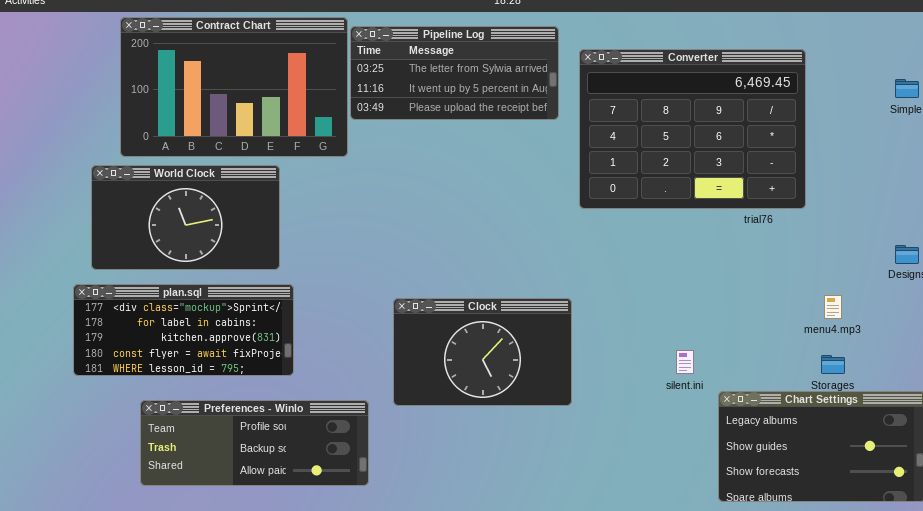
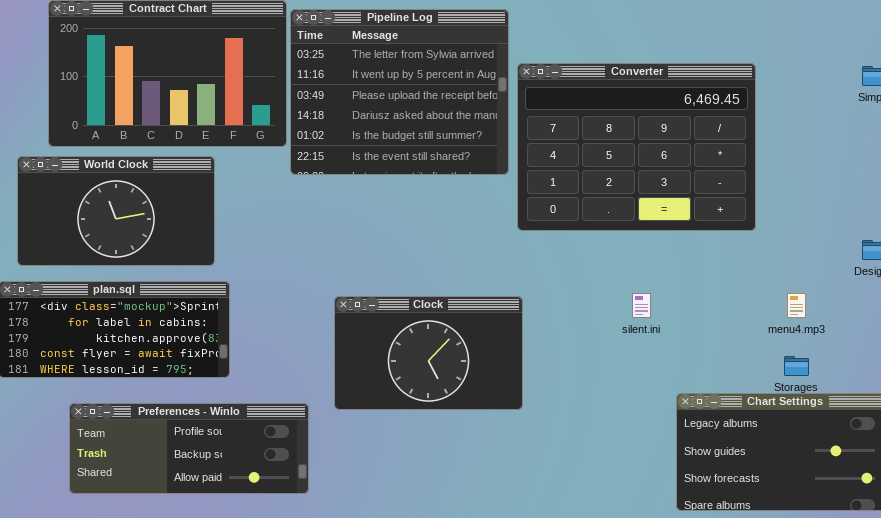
Pipeline Log: [350,26,559,120] -> [290,9,509,175], resized
Converter: [579,49,806,209] -> [517,63,756,231], moved
silent.ini: [676,350,694,374] -> [632,293,651,318], moved

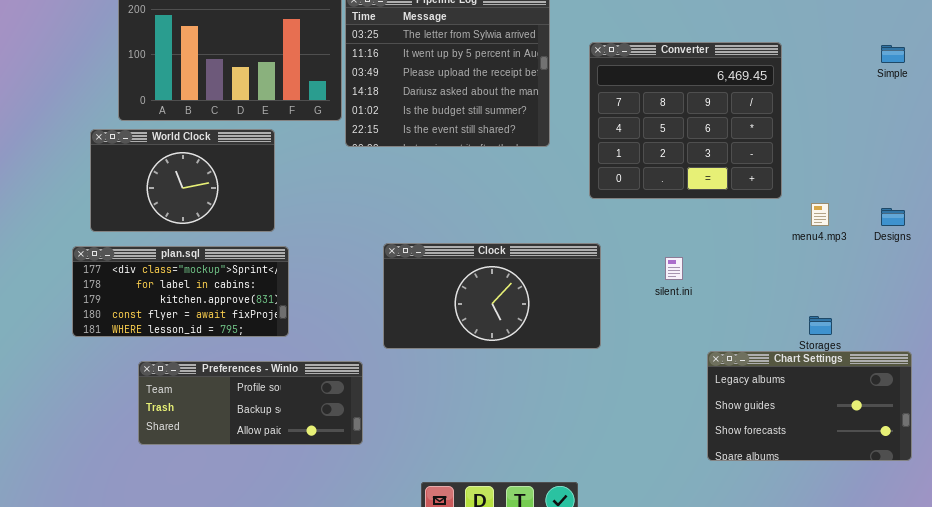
Converter: [517,63,756,231] -> [589,42,782,199], resized
menu4.mp3: [787,293,806,318] -> [811,203,829,226], moved
Clock: [334,296,523,410] -> [383,243,601,349], moved, resized

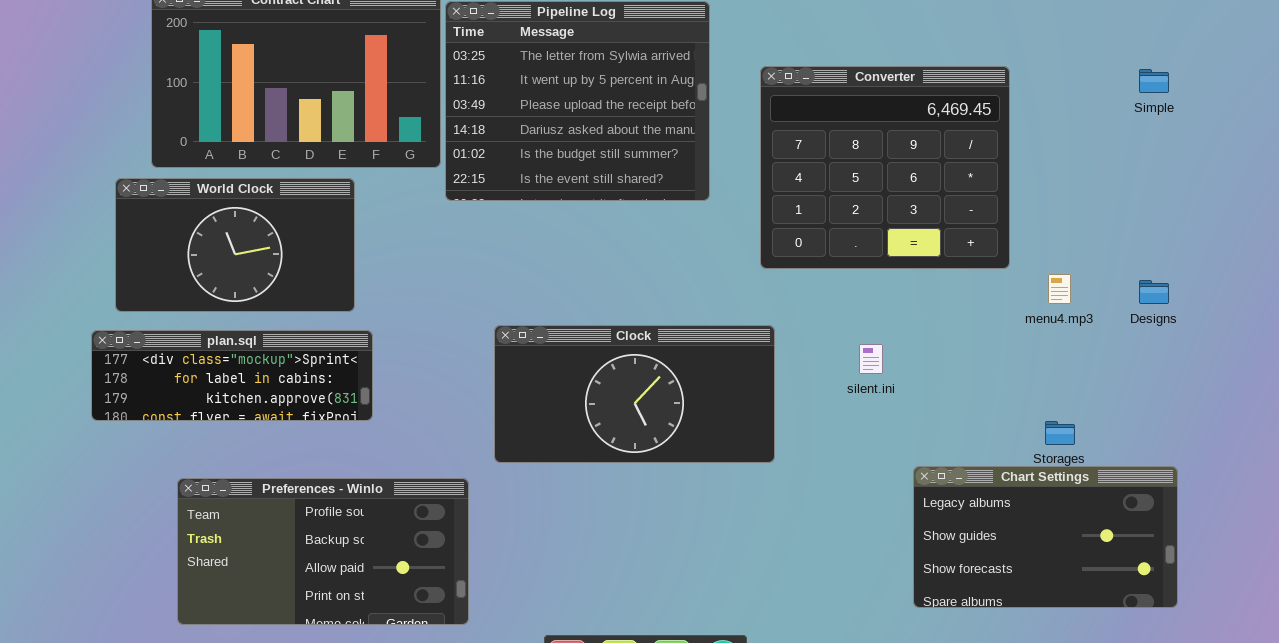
plan.sql: [72,246,289,337] -> [91,330,373,421], resized
Preferences - Winlo: [138,361,363,445] -> [177,478,469,625], resized

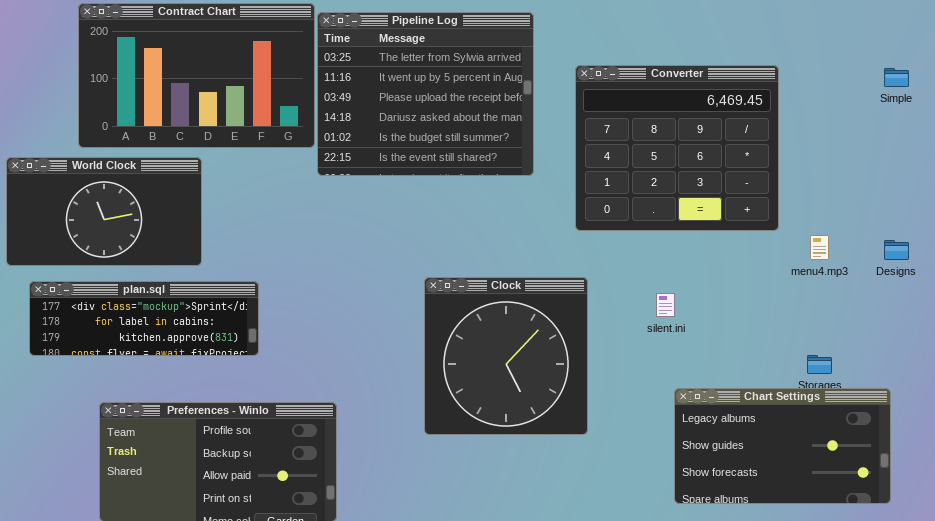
World Clock: [115,178,355,312] -> [6,157,202,266], moved
Clock: [494,325,775,463] -> [424,277,588,435], resized
Chart Settings: [913,466,1178,608] -> [674,388,891,504], moved

